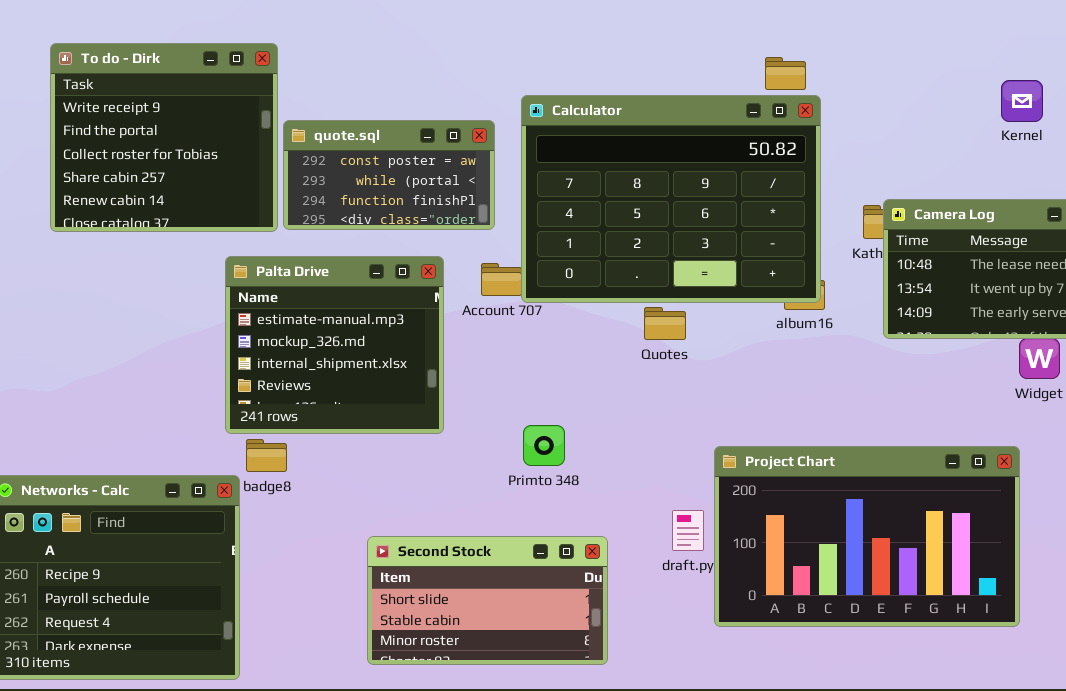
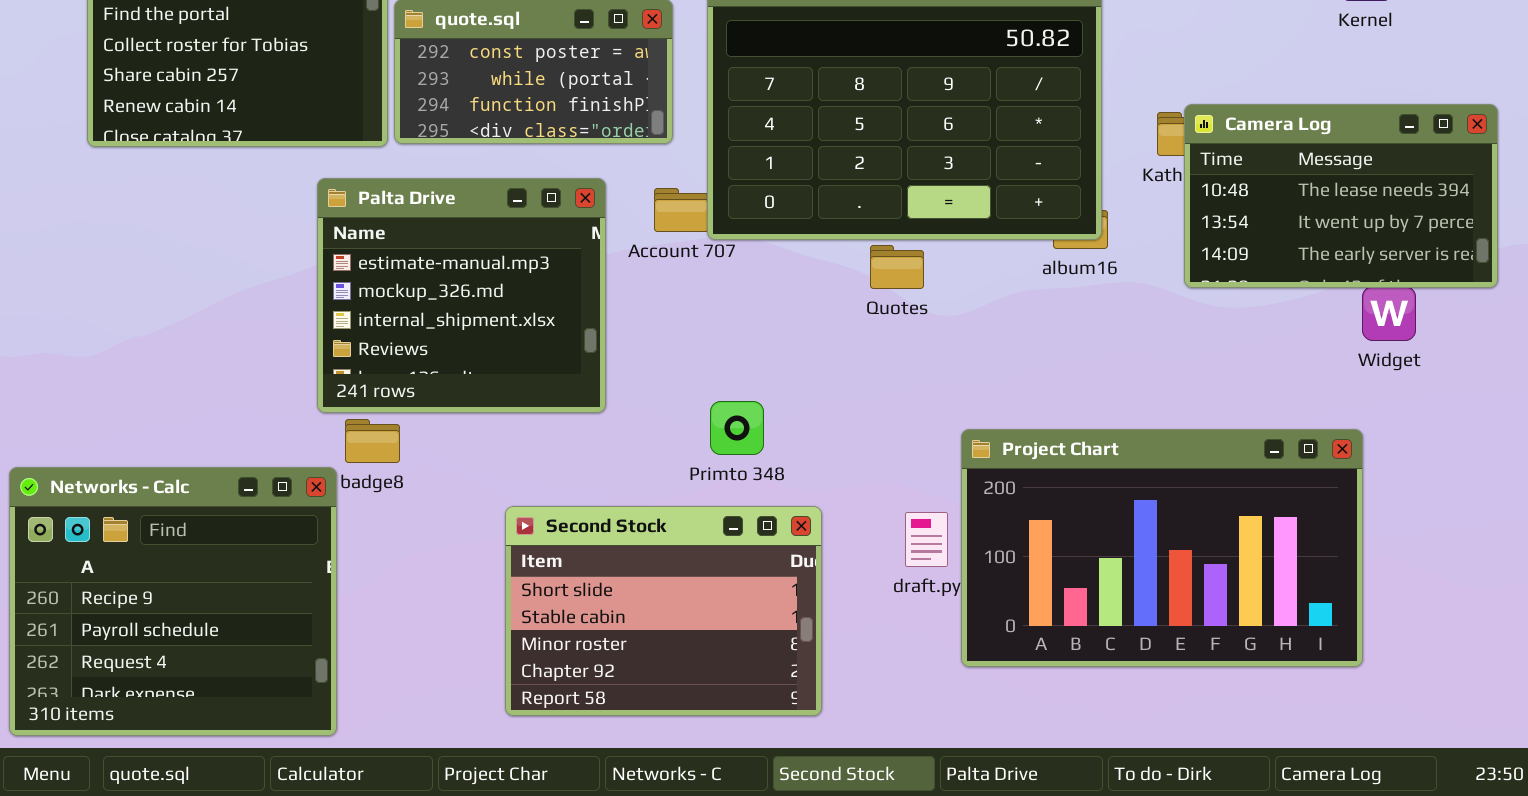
Second Stock: [367,536,608,665] -> [505,506,822,716], resized

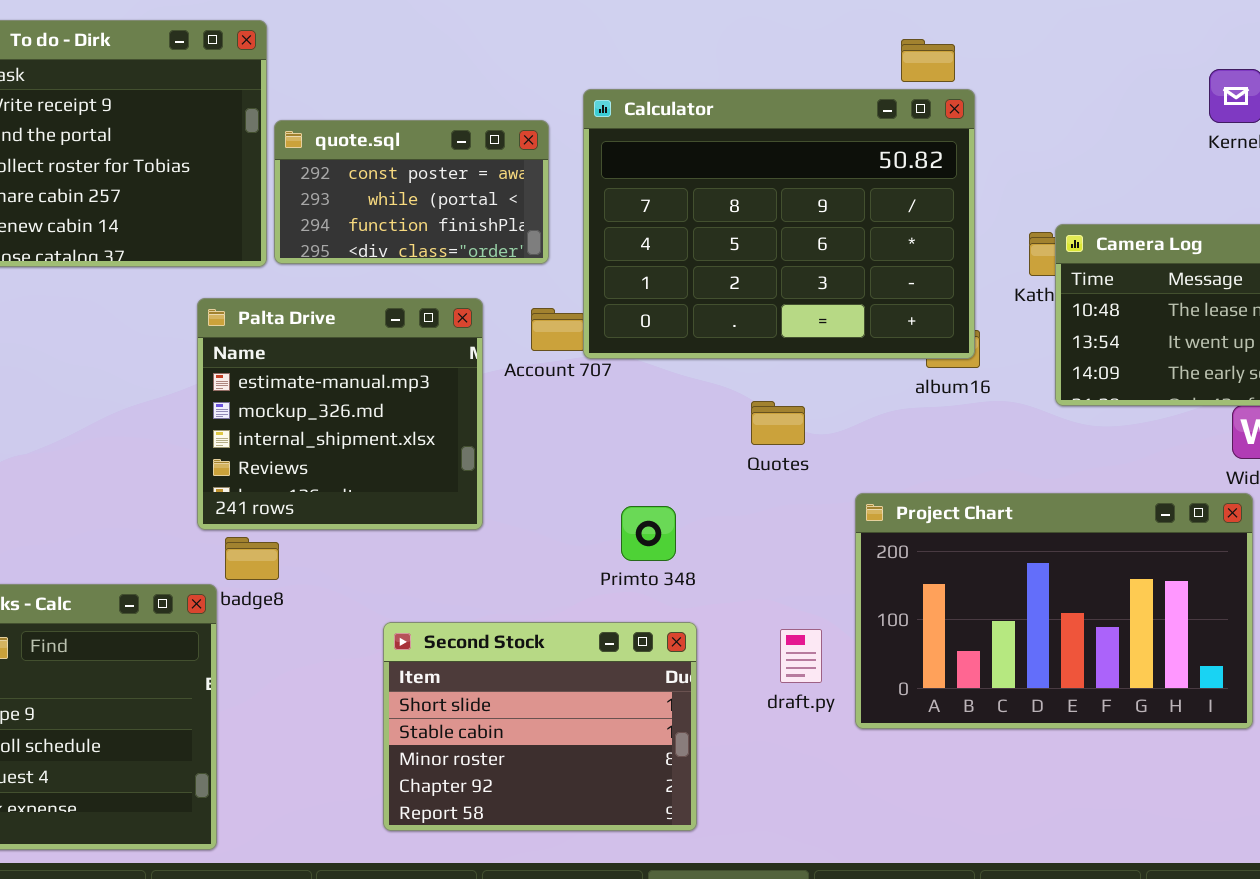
Quotes: [870,245,924,289] -> [751,401,805,445], moved
Primto 348: [710,401,764,455] -> [621,506,676,561], moved
Project Chart: [961,429,1363,667] -> [855,493,1253,729], moved

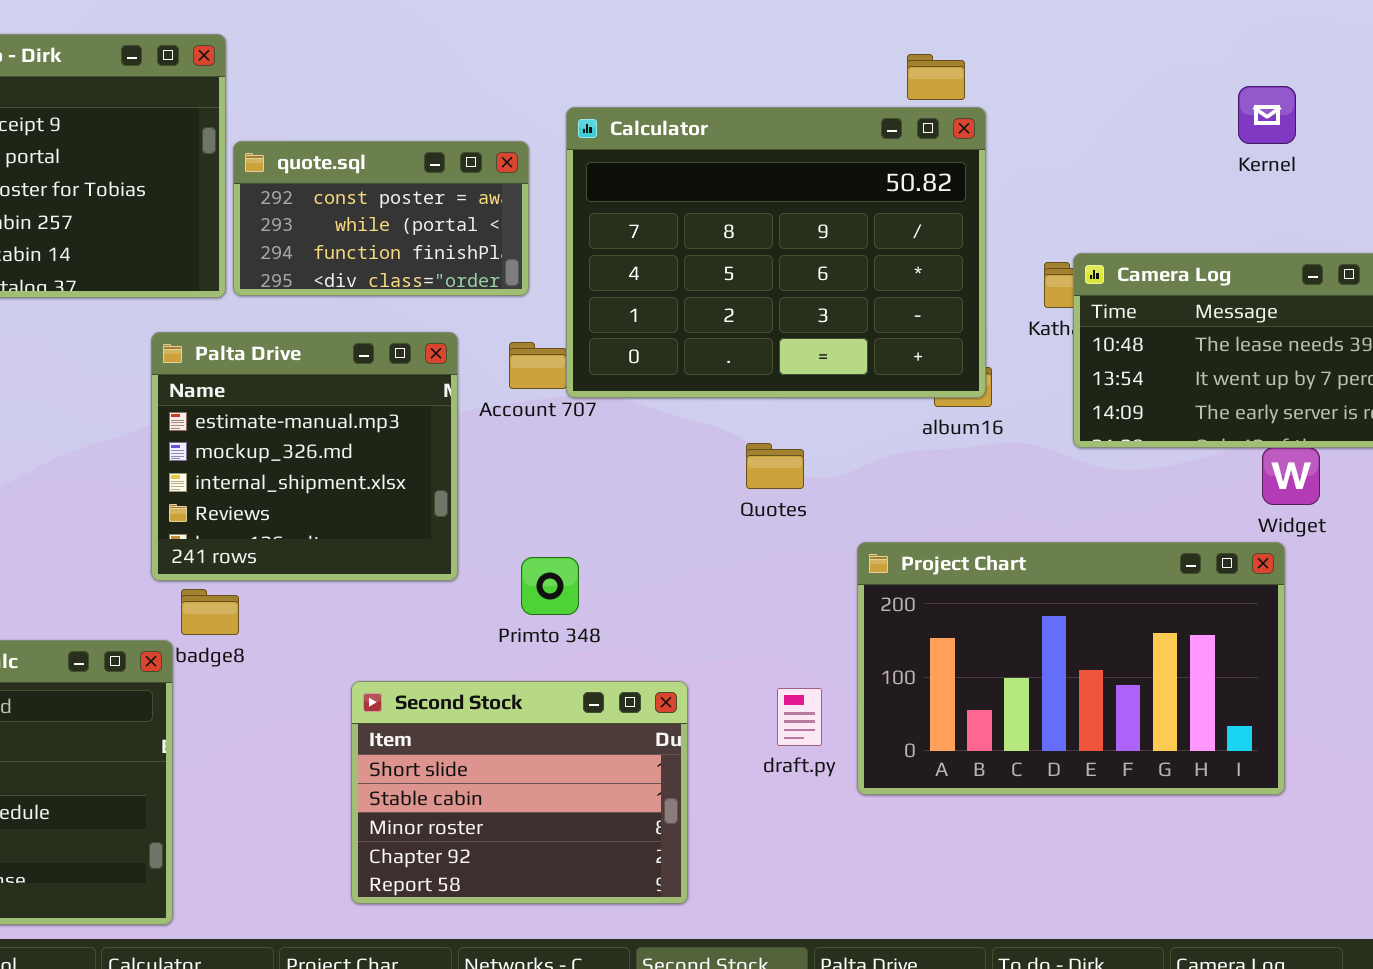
Primto 348: [621,506,676,561] -> [521,557,579,615], moved

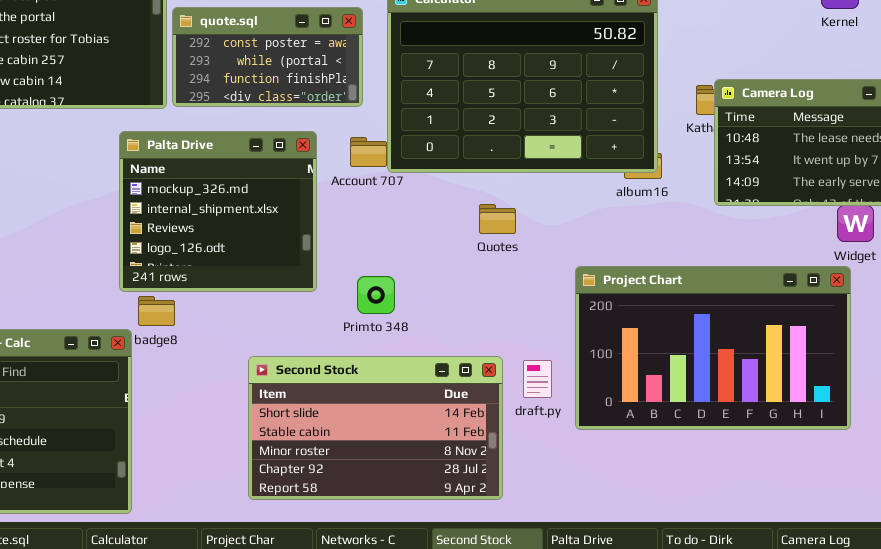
Palta Drive: [151,332,458,581] -> [119,131,317,292], scrolled down 1 row
Quotes: [746,443,804,489] -> [479,204,516,234], moved
Second Stock: [351,681,688,904] -> [248,356,503,500], resized

